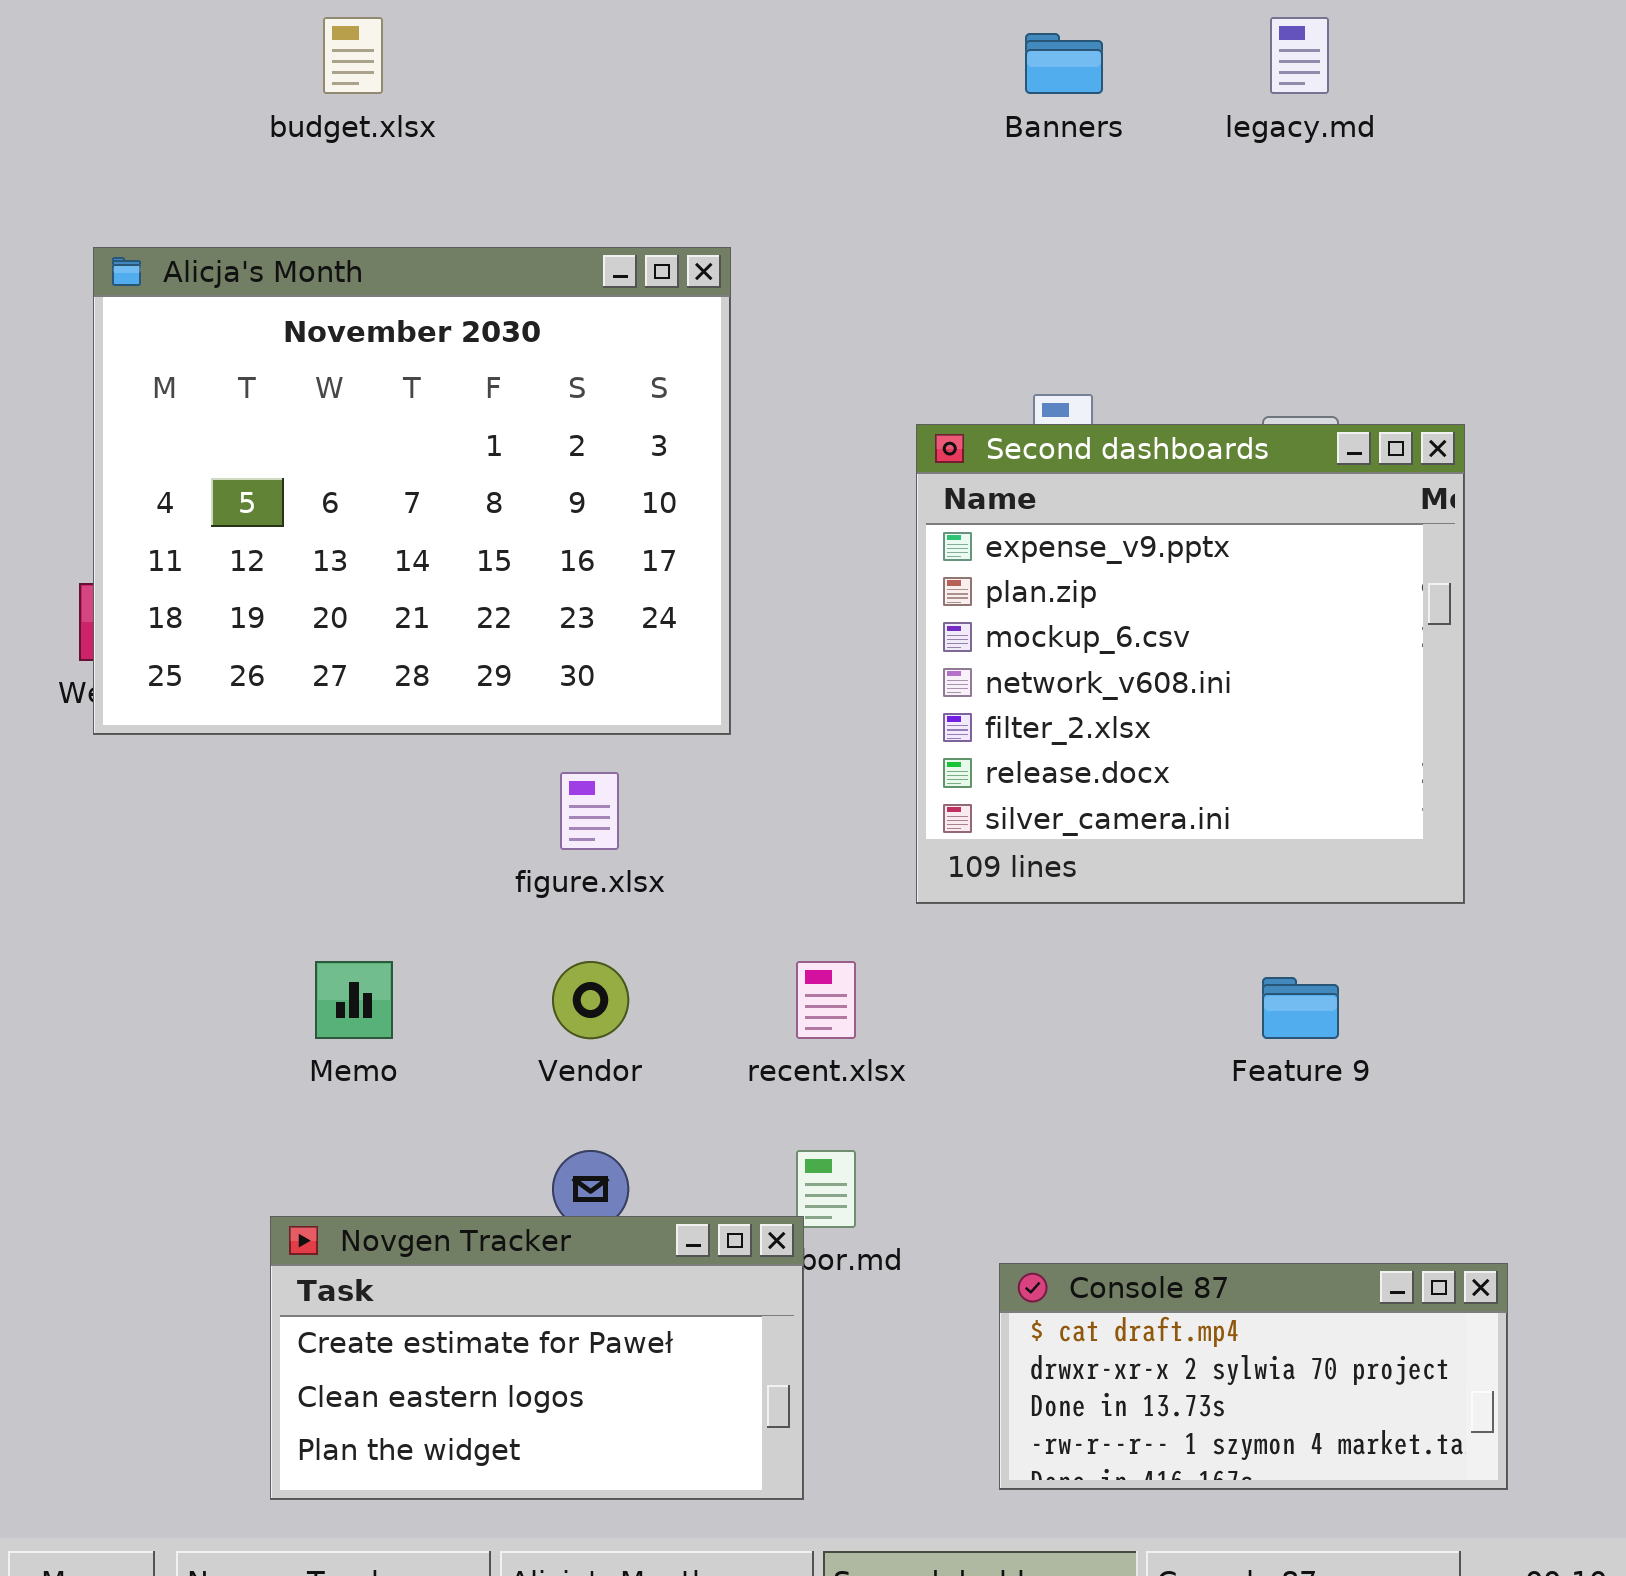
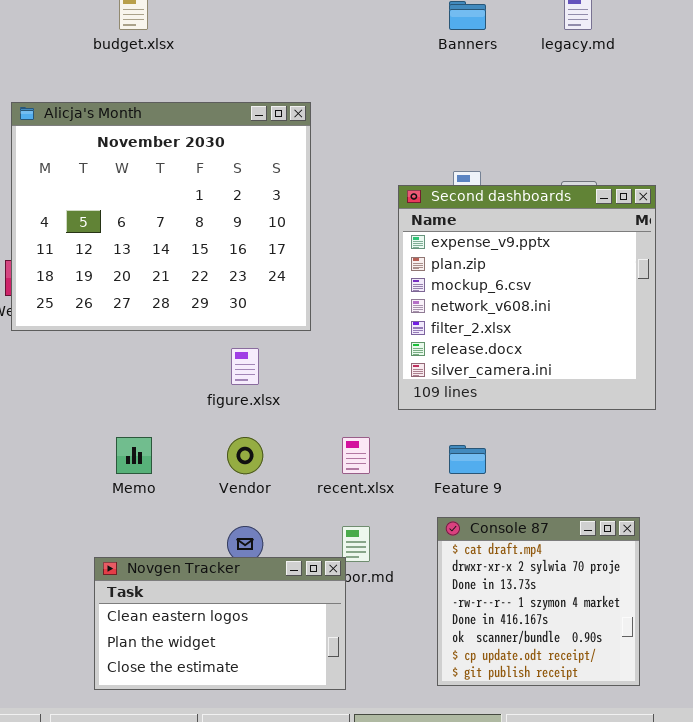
Feature 9: [1262,977,1339,1039] -> [449,445,486,474], moved
Novgen Tracker: [270,1216,804,1500] -> [94,557,346,690], scrolled down 1 row
Console 87: [999,1263,1508,1490] -> [437,517,640,686], resized

